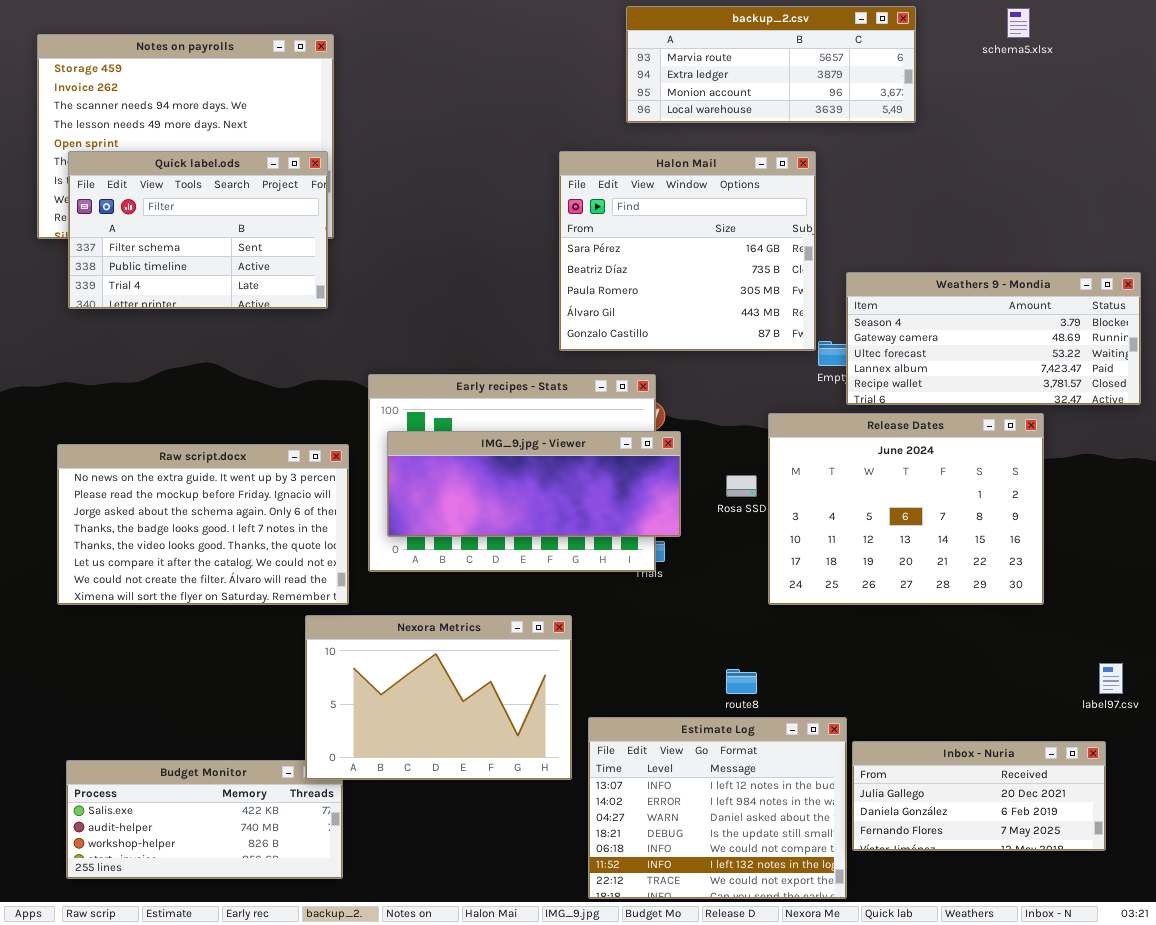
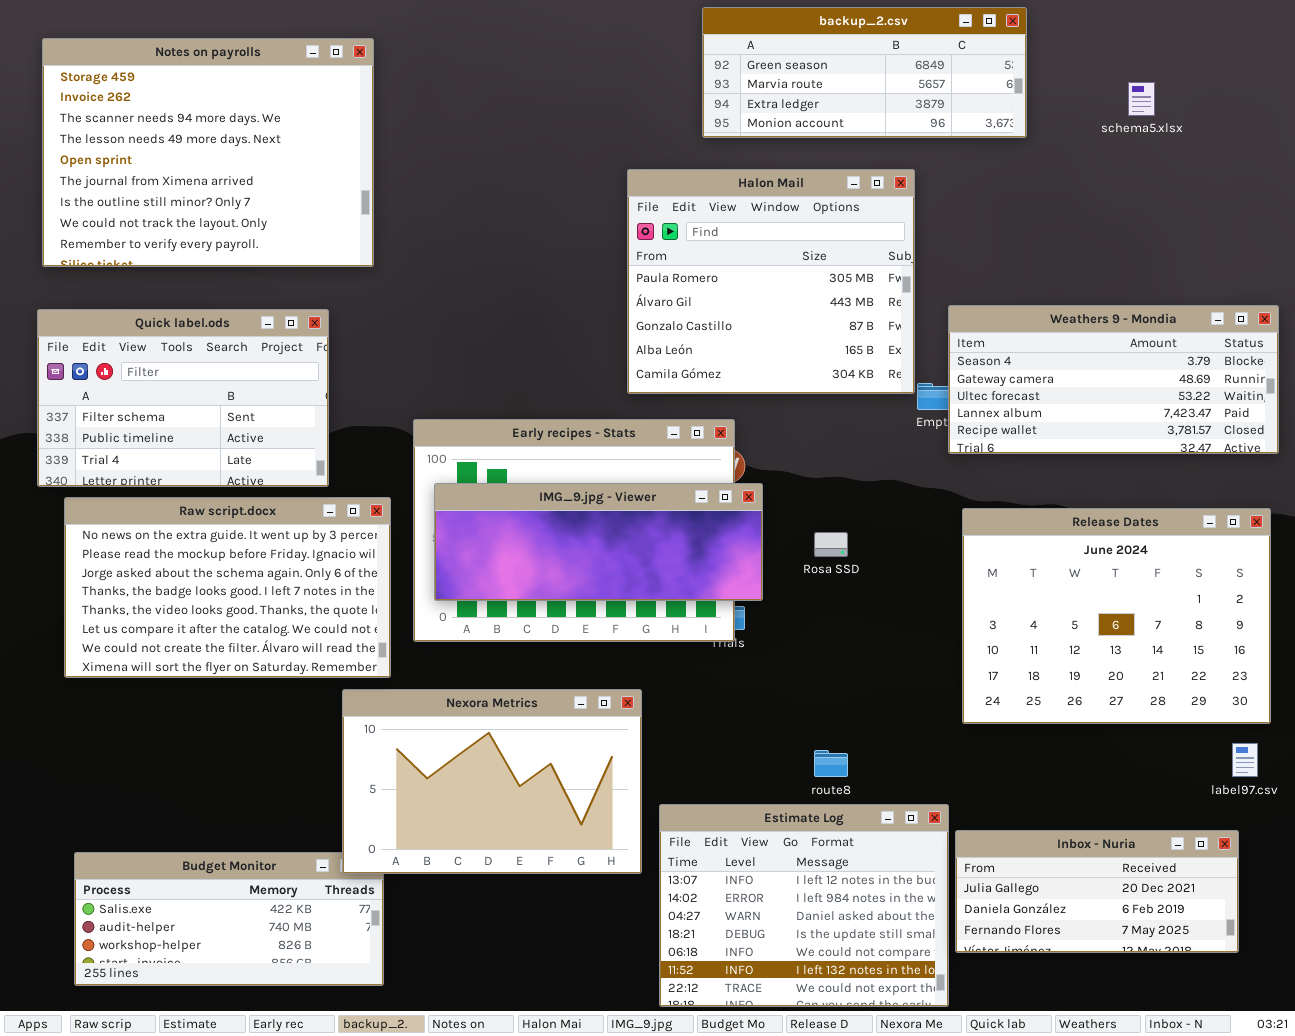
backup_2.csv: [626,6,916,123] -> [702,7,1027,138], scrolled up 1 row
schema5.xlsx: [1007,8,1030,38] -> [1128,82,1155,116], moved
Quick label.ods: [68,151,328,309] -> [37,309,329,487], moved
Halon Mail: [559,151,816,351] -> [627,169,915,394], scrolled down 2 rows
Release Dates: [768,413,1044,605] -> [962,508,1271,724], moved

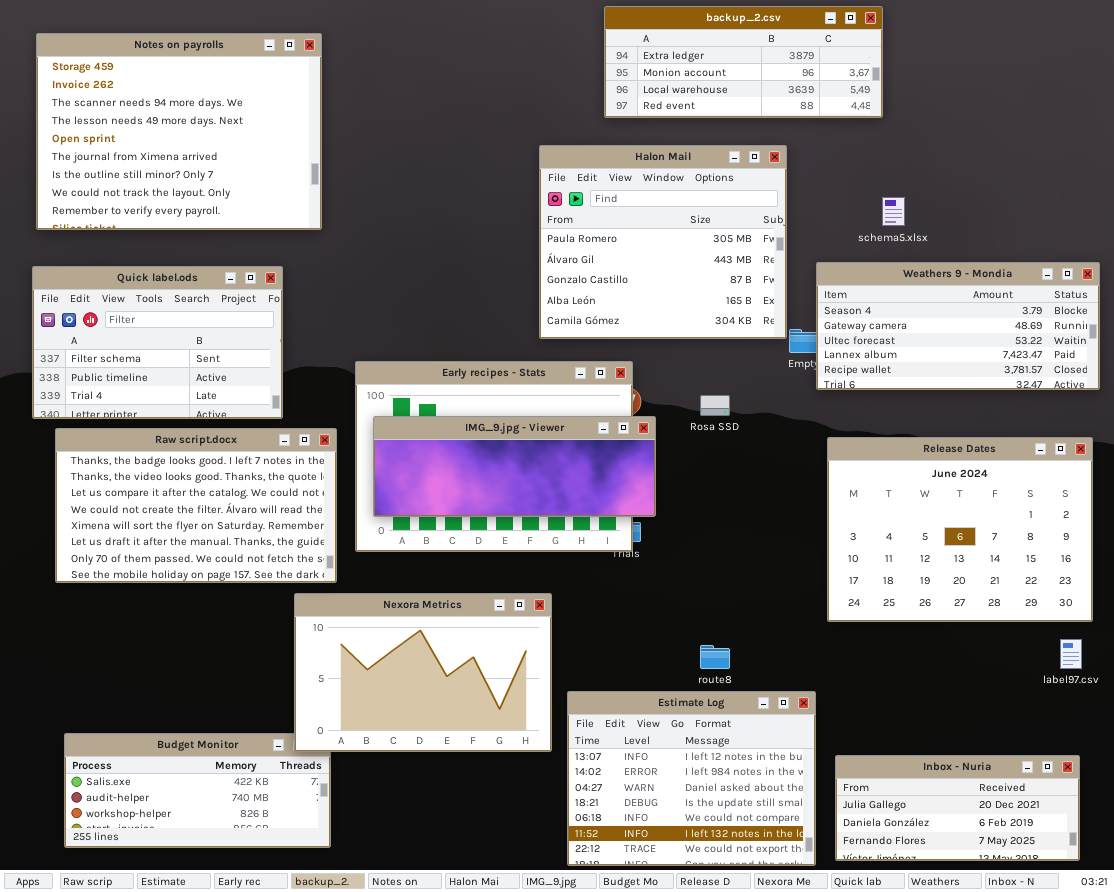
backup_2.csv: [702,7,1027,138] -> [604,6,883,118], scrolled down 2 rows
schema5.xlsx: [1128,82,1155,116] -> [882,197,905,226], moved
Raw script.docx: [64,497,391,678] -> [55,428,337,583], scrolled down 3 rows
Rosa SSD: [814,532,848,557] -> [700,395,730,416], moved
Inbox - Nuria: [955,830,1239,953] -> [835,755,1080,861], moved

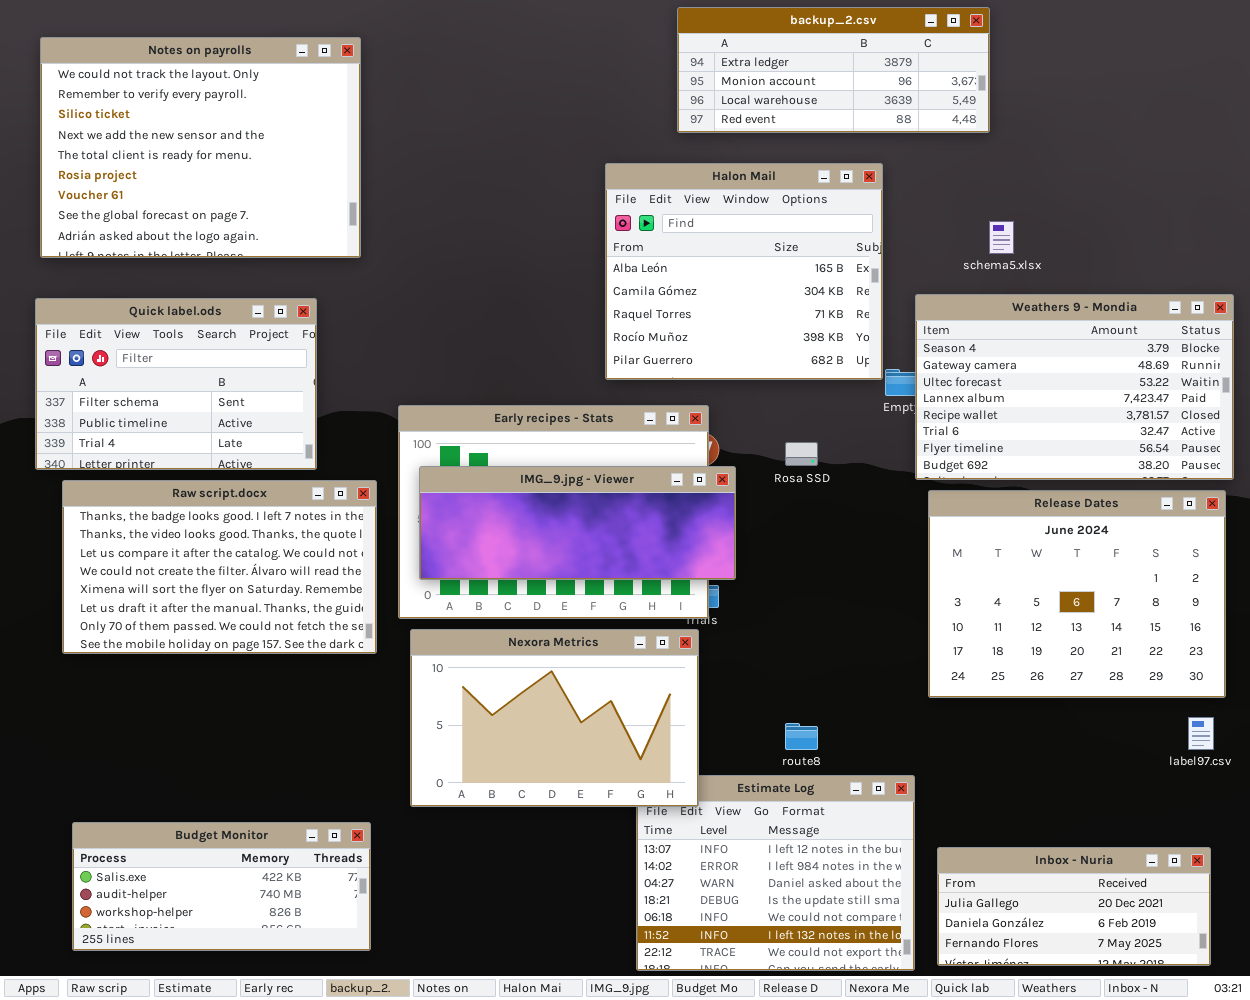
Notes on payrolls: [36,33,322,230] -> [40,37,361,258], scrolled down 7 rows
Halon Mail: [539,145,787,339] -> [605,163,883,380], scrolled down 3 rows
Weathers 9 - Mondia: [816,262,1100,390] -> [915,294,1234,480], resized
Nexora Metrics: [294,593,552,752] -> [410,629,699,807], moved

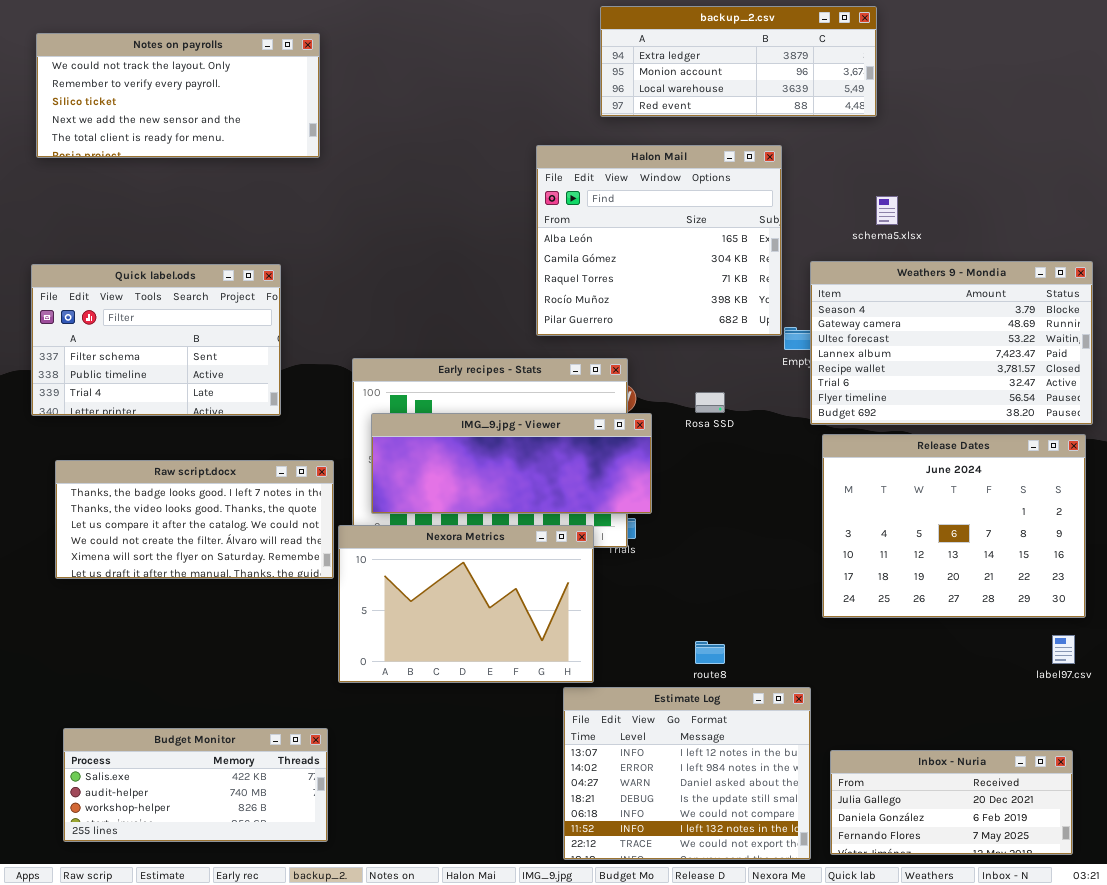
Notes on payrolls: [40,37,361,258] -> [36,33,320,158], resized
Raw script.docx: [62,480,377,654] -> [55,460,334,579], resized
Nexora Metrics: [410,629,699,807] -> [338,525,594,683], moved

